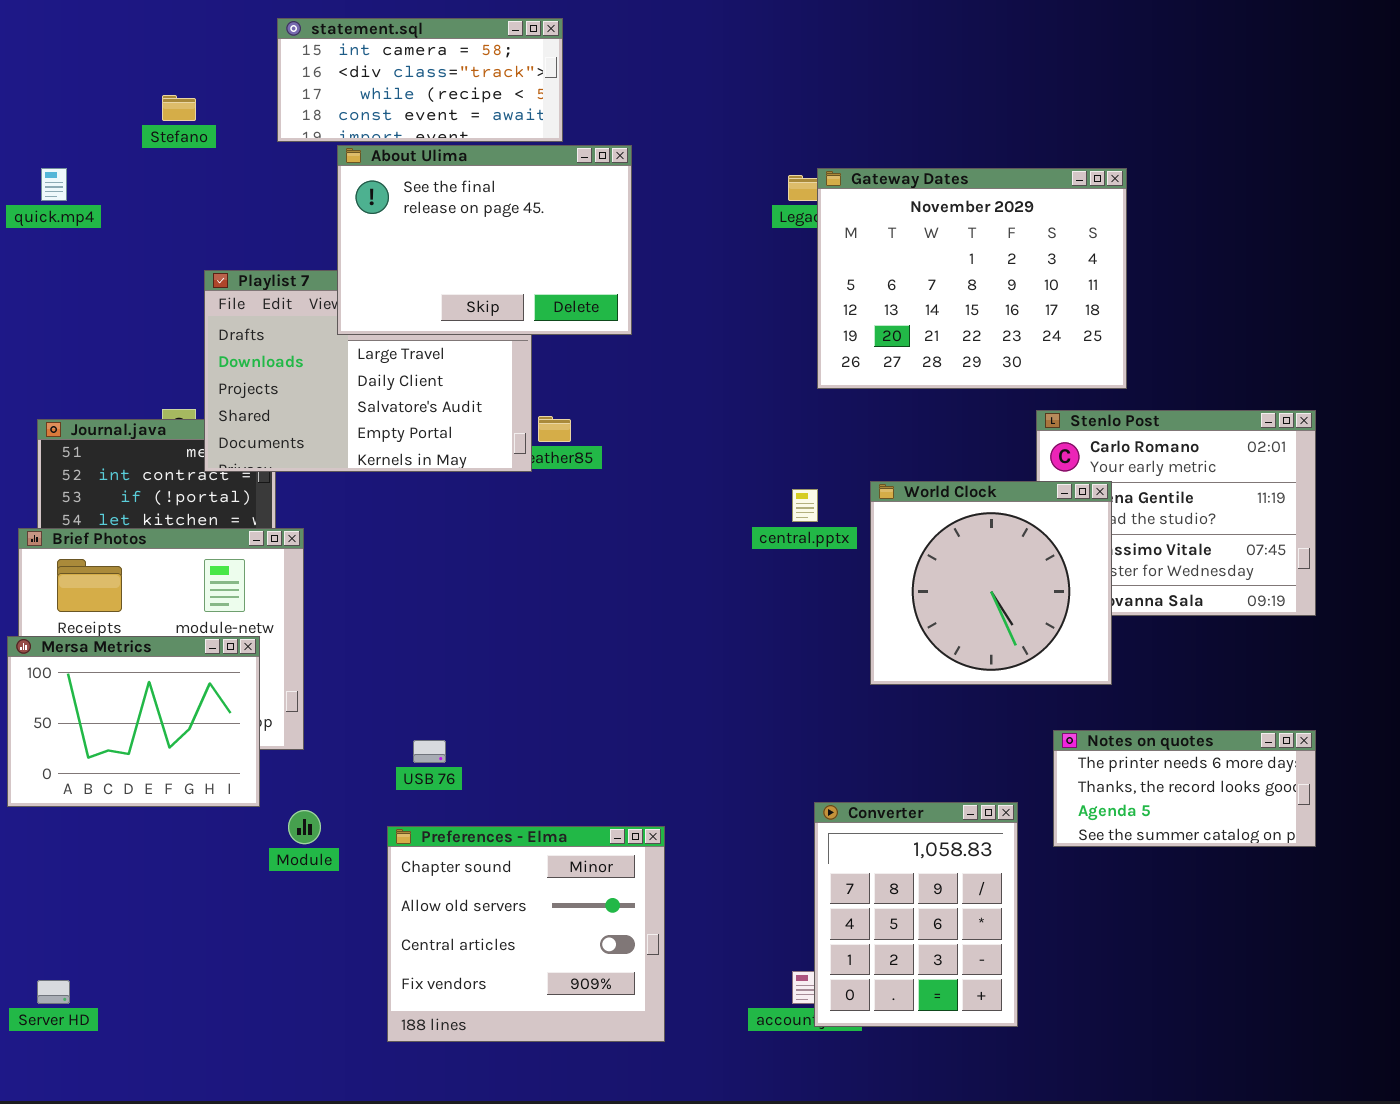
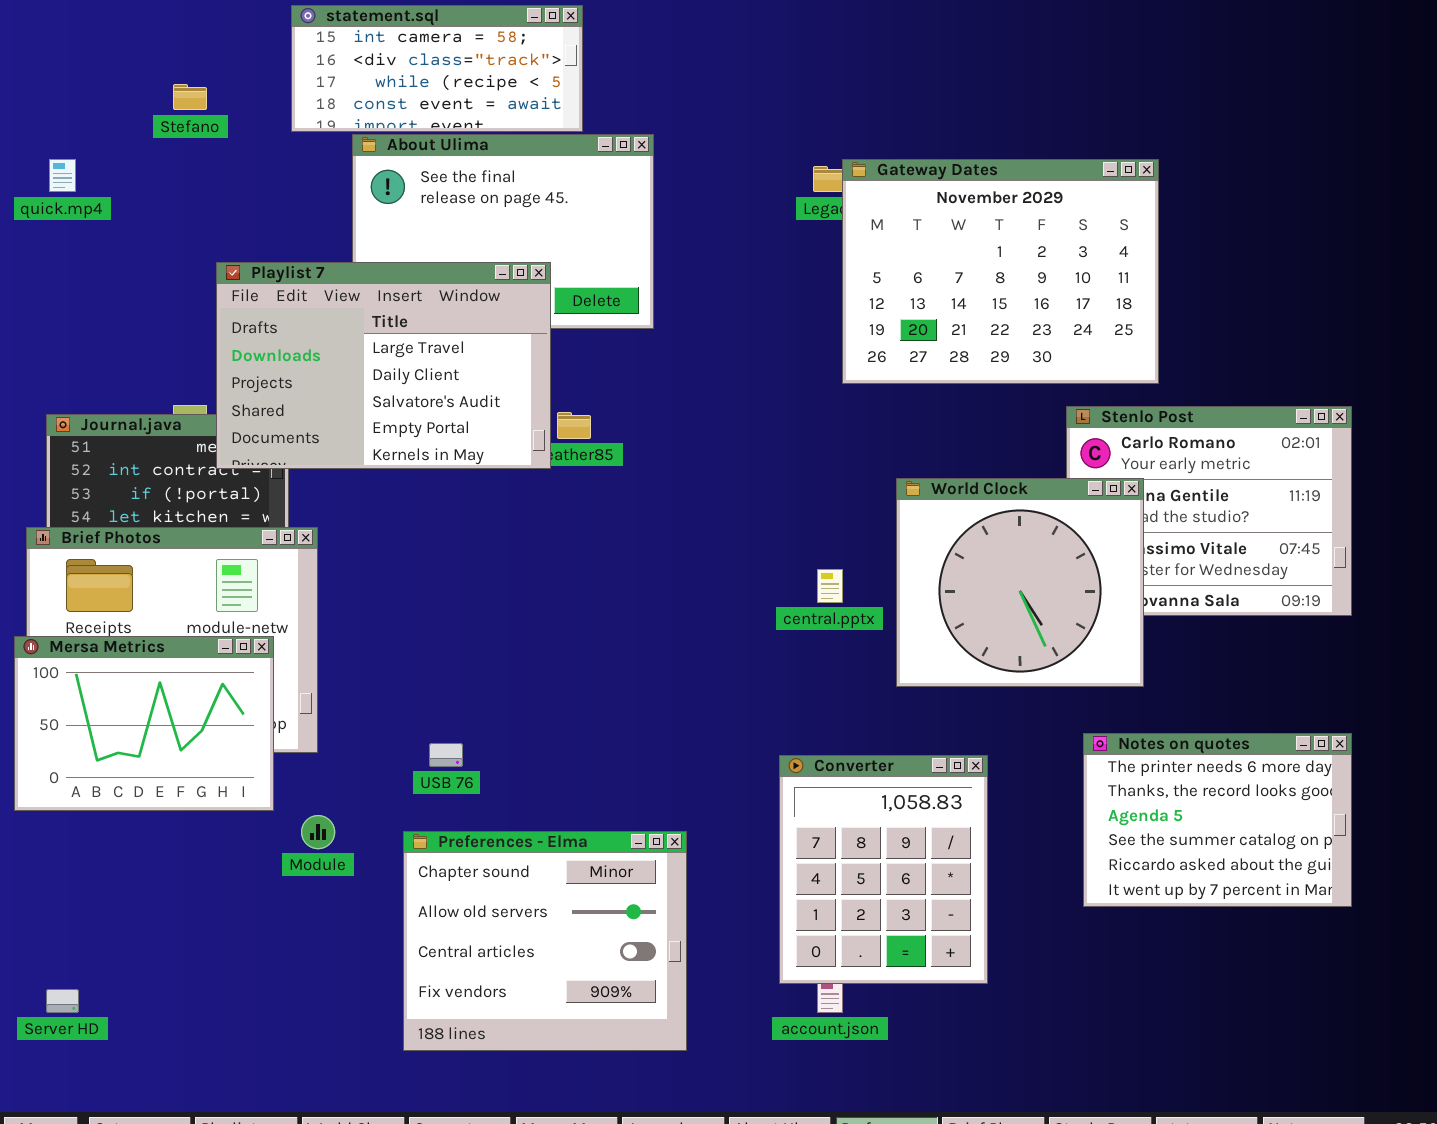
Playlist 7: [204,270,532,472] -> [216,262,551,469], raised
central.pptx: [792,489,818,522] -> [817,569,843,603], moved
Notes on quotes: [1053,730,1316,847] -> [1083,733,1352,907], resized
Converter: [814,802,1018,1027] -> [779,755,988,984], moved

